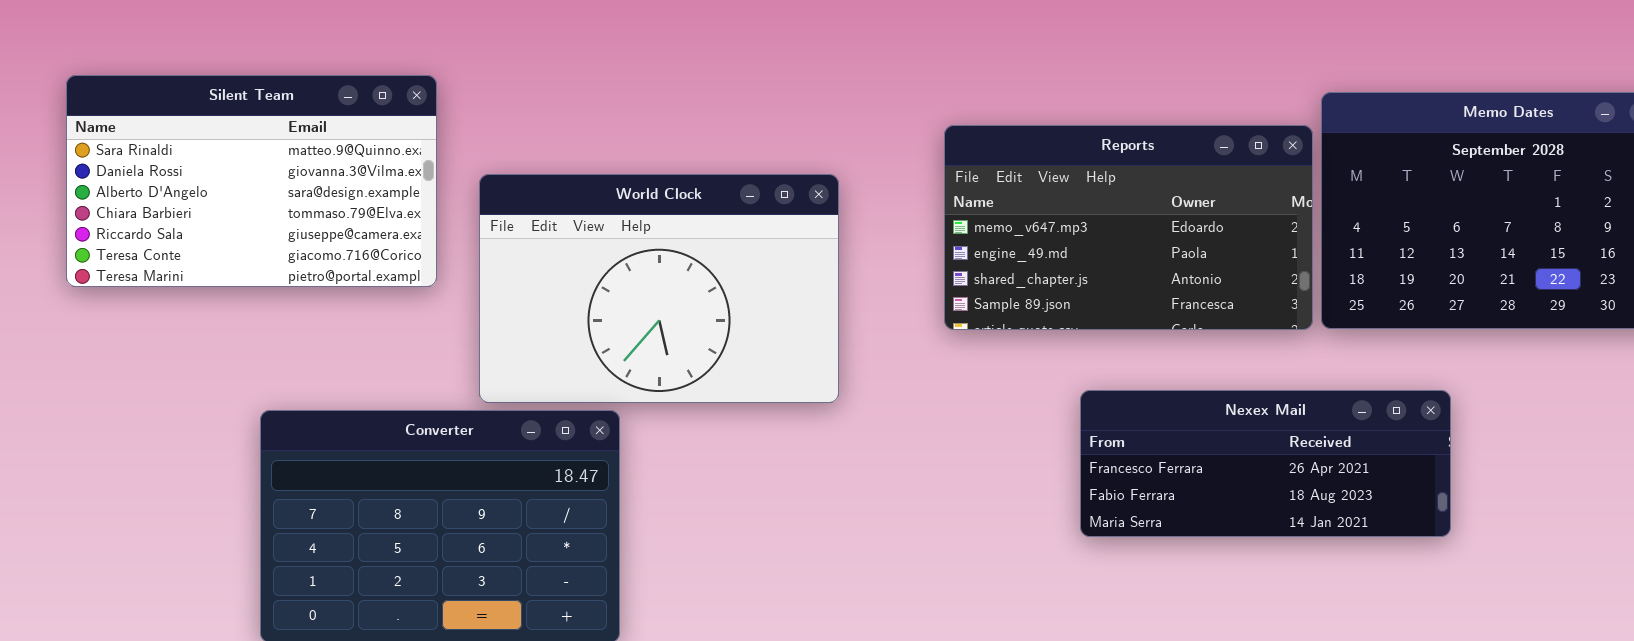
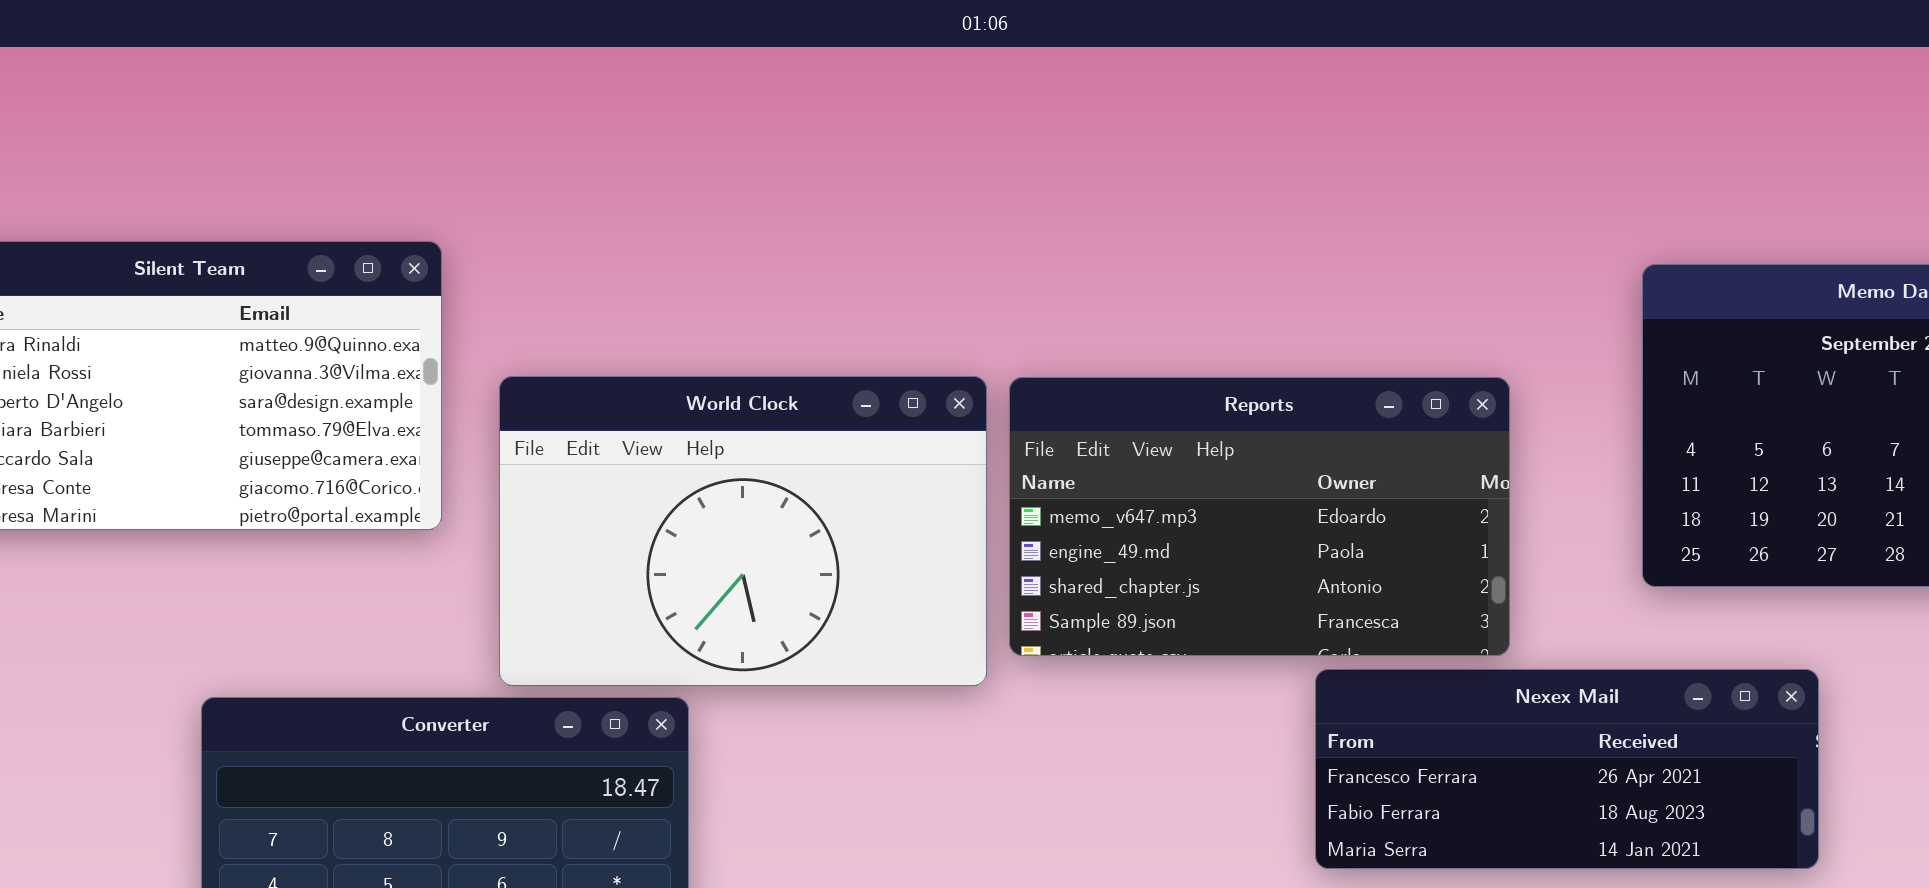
Reports: [944,125,1313,330] -> [1009,377,1510,656], moved

